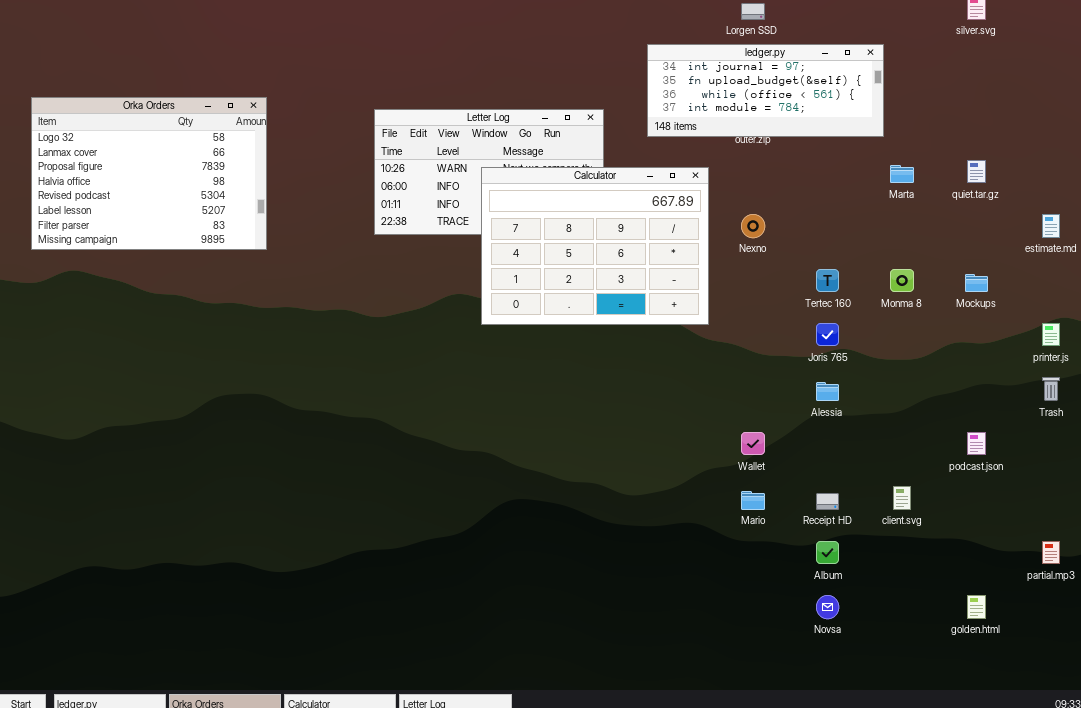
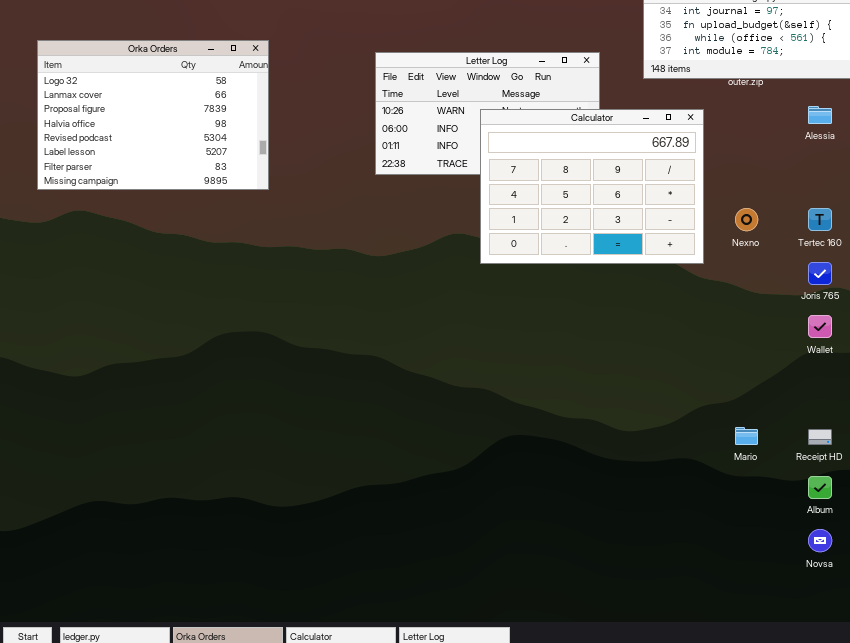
Nexno: [741,214,765,238] -> [735,208,758,231], moved
Alessia: [816,382,839,401] -> [808,106,832,124], moved
Wallet: [741,432,765,455] -> [808,315,832,338], moved

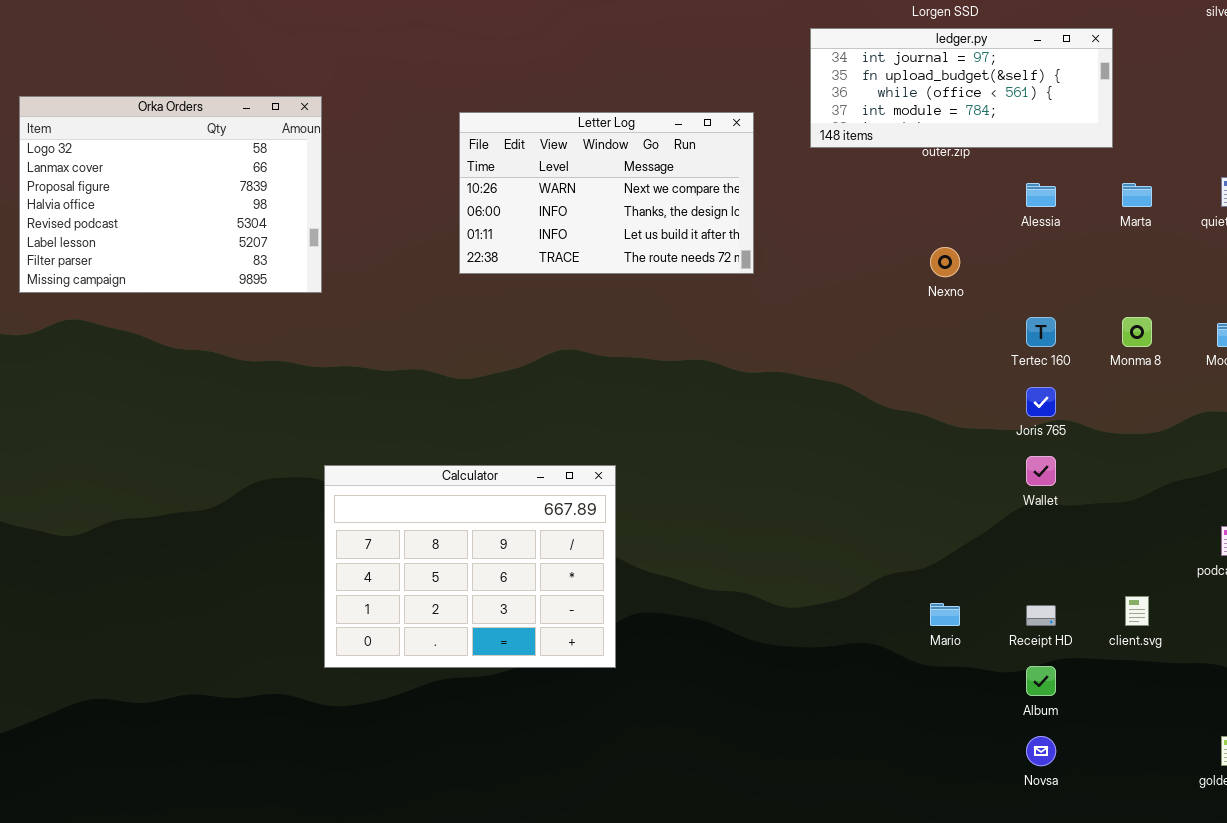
Calculator: [480,109,704,264] -> [324,465,616,668], moved
Nexno: [735,208,758,231] -> [930,247,960,277], moved

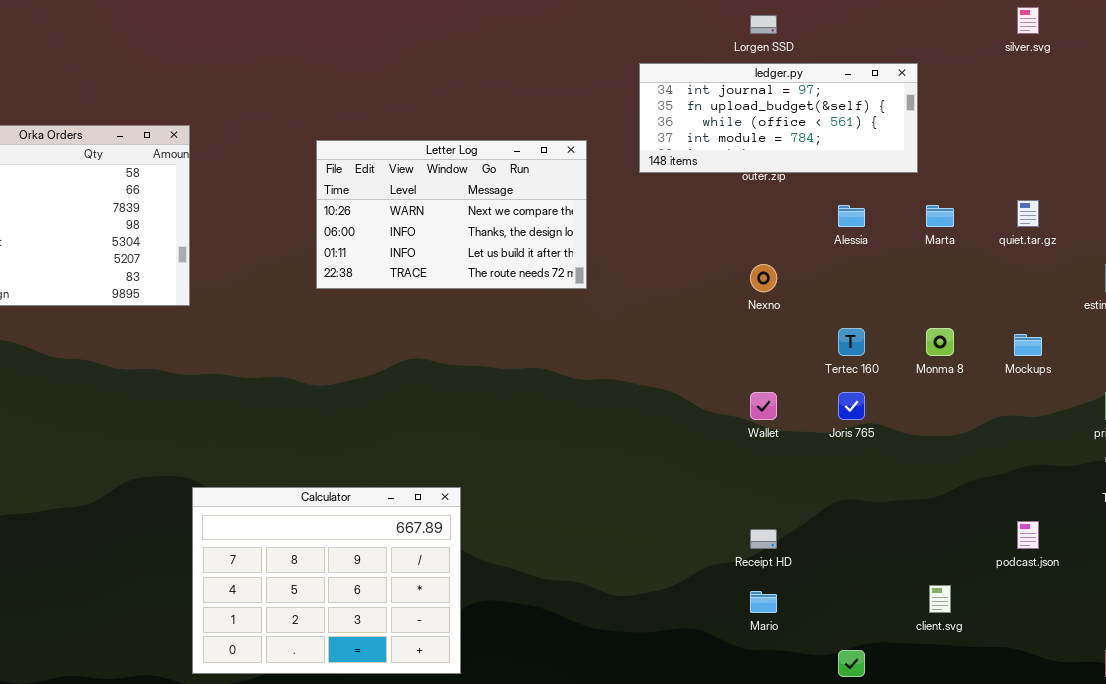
Wallet: [1026,456,1056,486] -> [750,392,777,420], moved
Calculator: [324,465,616,668] -> [192,487,461,674], moved
Receipt HD: [1026,605,1056,626] -> [750,529,777,549], moved

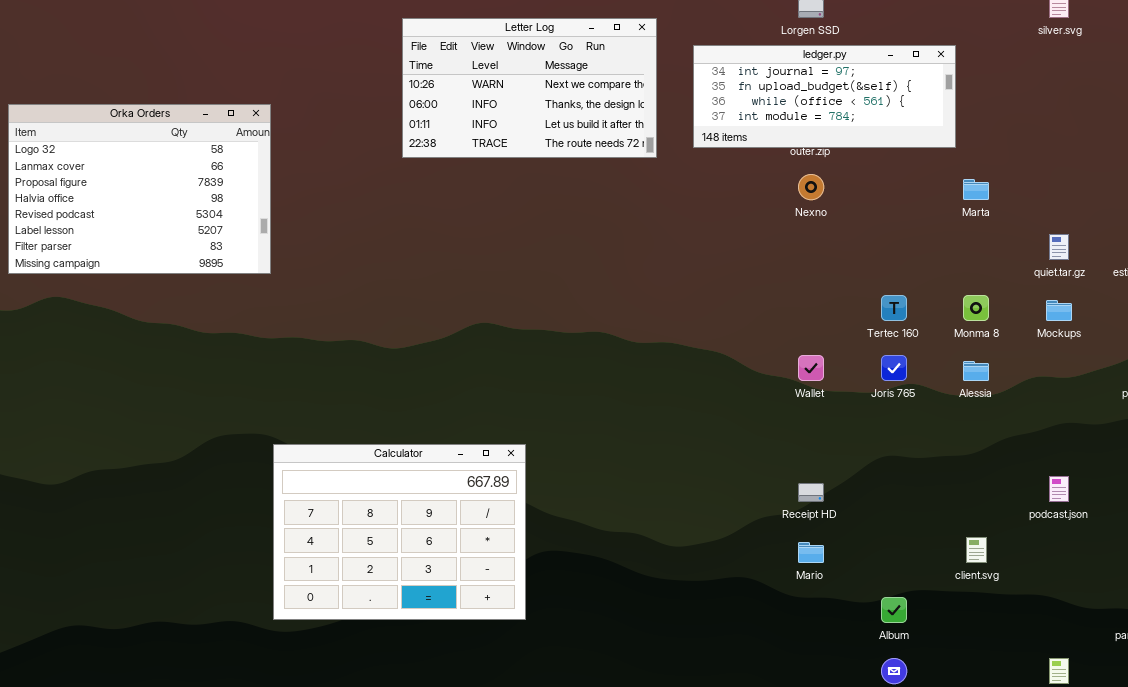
Letter Log: [316,140,587,289] -> [402,18,657,158], moved
quiet.tar.gz: [1017,200,1039,227] -> [1049,234,1069,260], moved
Alessia: [838,205,865,227] -> [963,361,989,381], moved
Nexno: [750,264,777,292] -> [798,174,824,200], moved

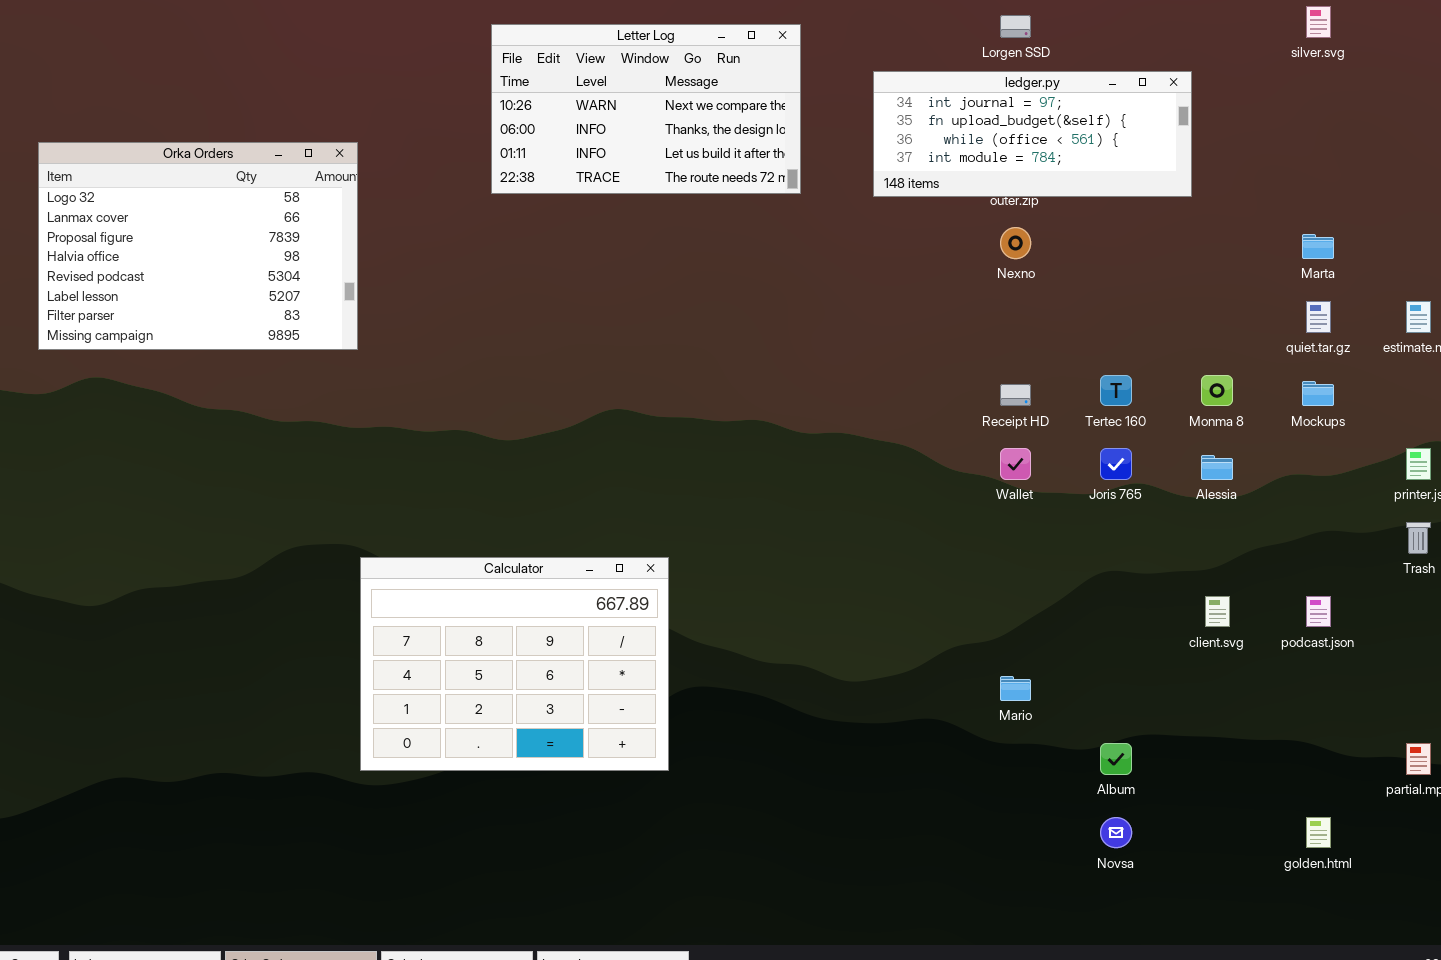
Letter Log: [402,18,657,158] -> [491,24,801,194], moved
Marta: [963,179,989,200] -> [1302,234,1334,259], moved
Receipt HD: [798,483,824,502] -> [1000,384,1031,406], moved
client.svg: [966,537,987,563] -> [1205,596,1230,627], moved

